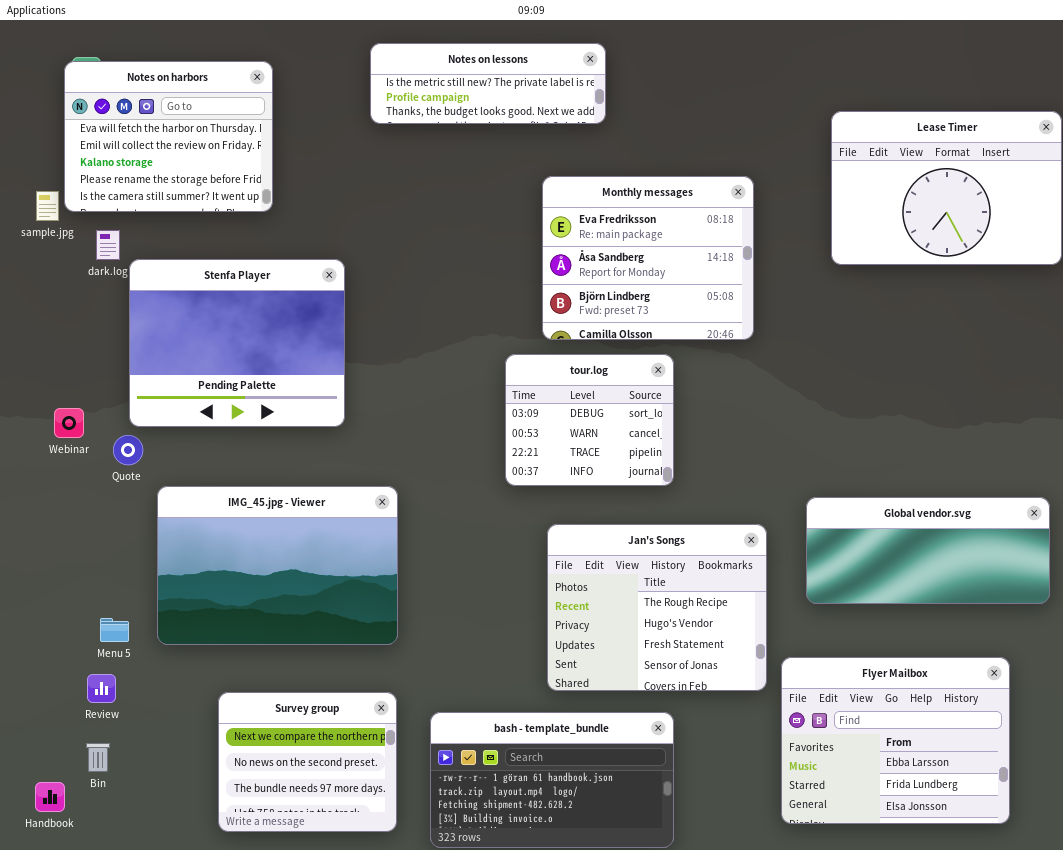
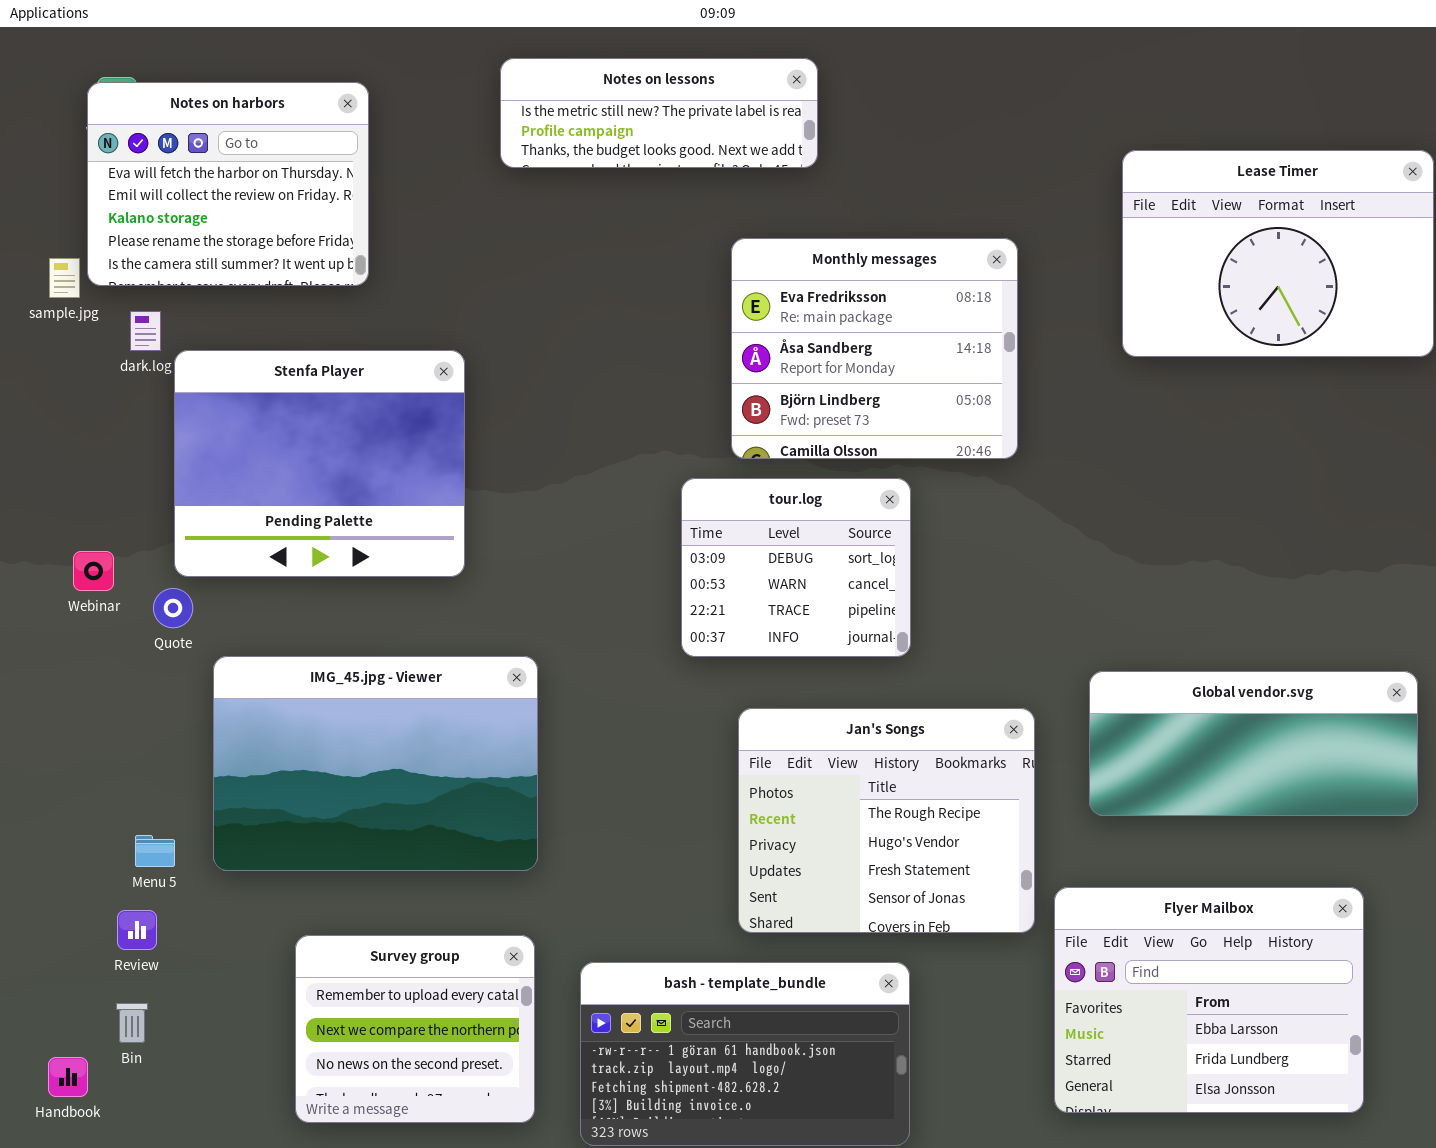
Survey group: [218,692,397,832] -> [295,935,535,1123], scrolled up 1 row

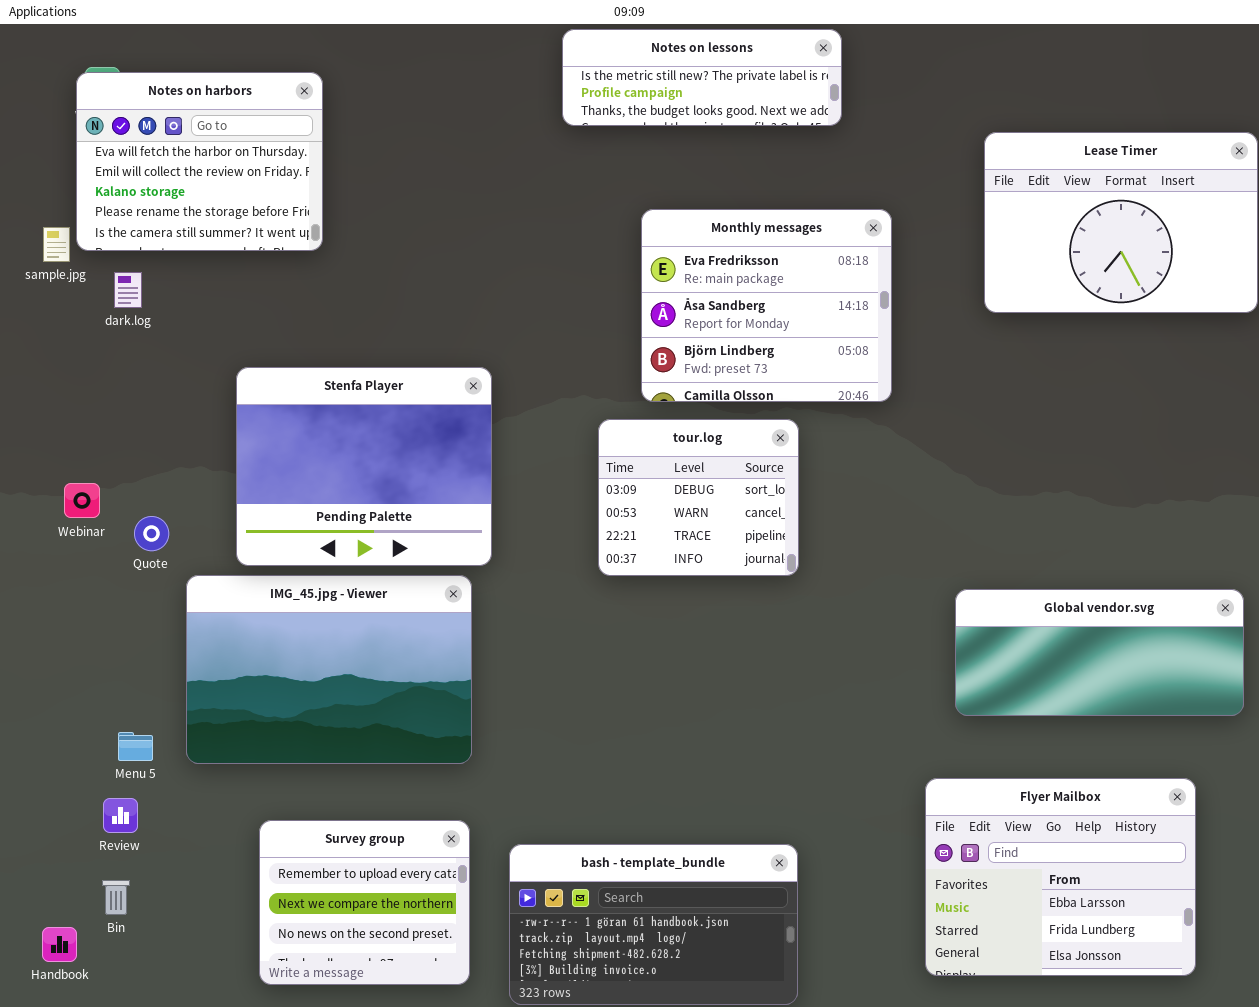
Notes on lessons: [500,58,818,168] -> [562,29,842,126], moved
Stenfa Player: [174,350,465,577] -> [236,367,492,566], moved
Jan's Songs: [738,708,1035,933] -> none, closed

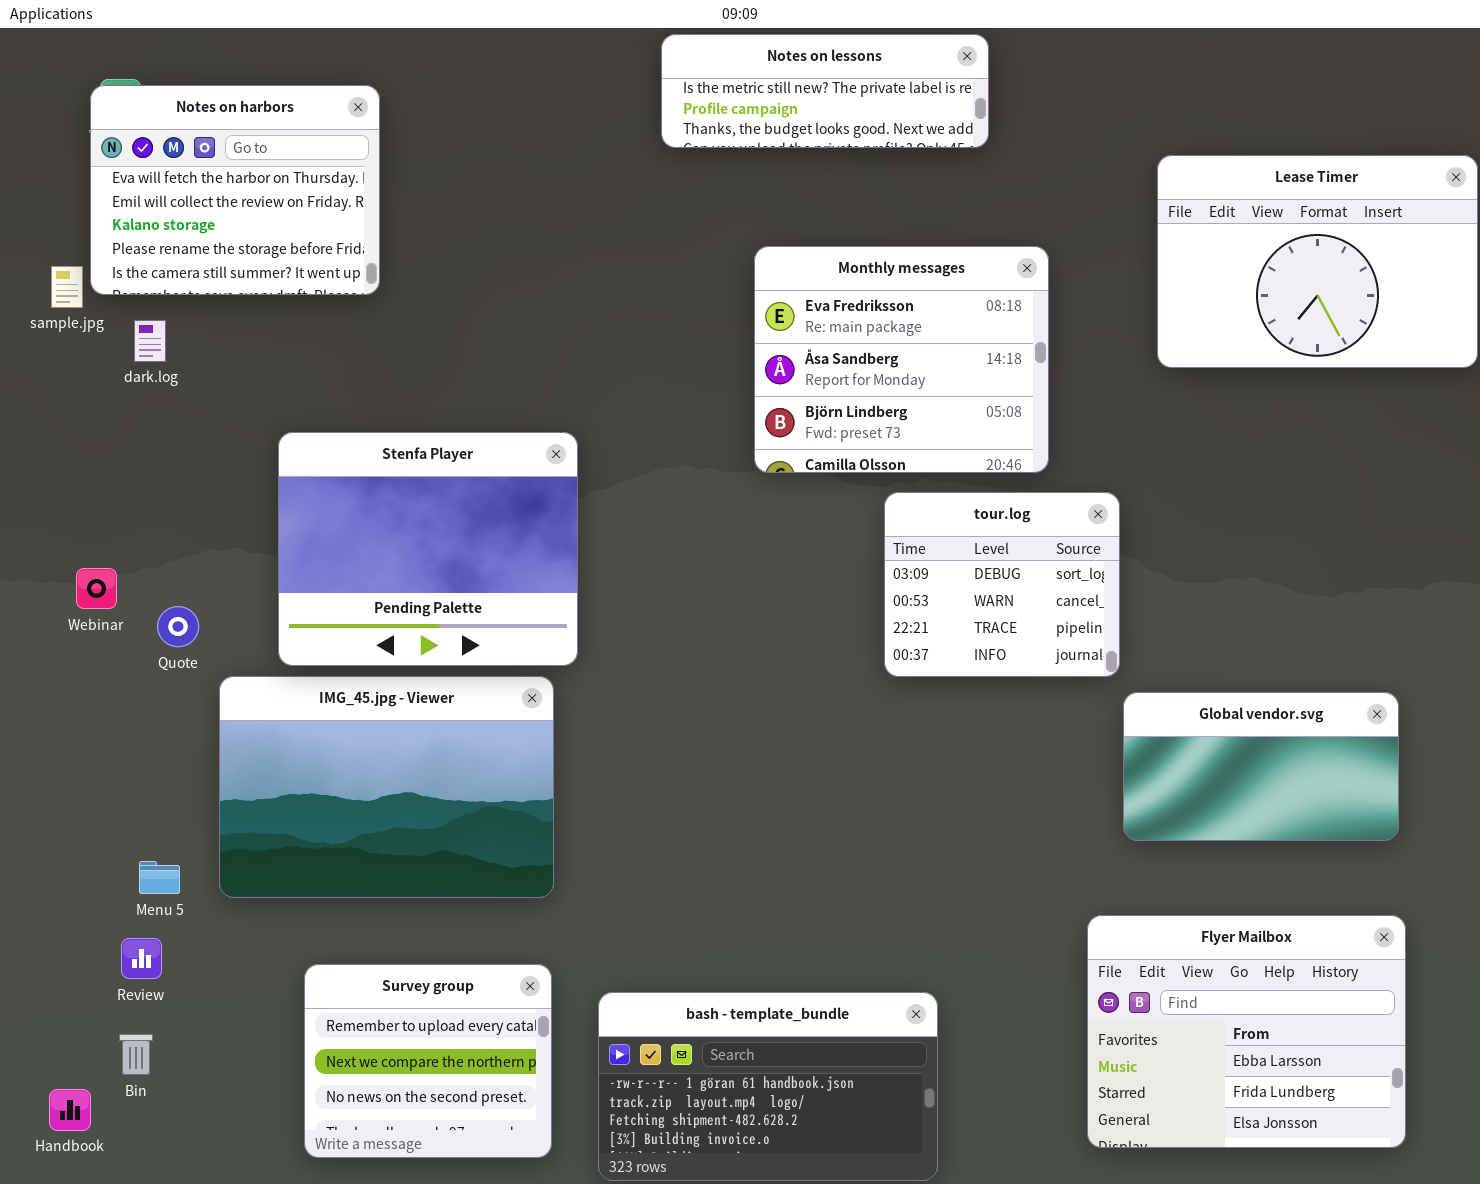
tour.log: [598,419,799,576] -> [884,492,1120,677], moved
Global vendor.svg: [955,589,1244,716] -> [1123,692,1399,841], resized

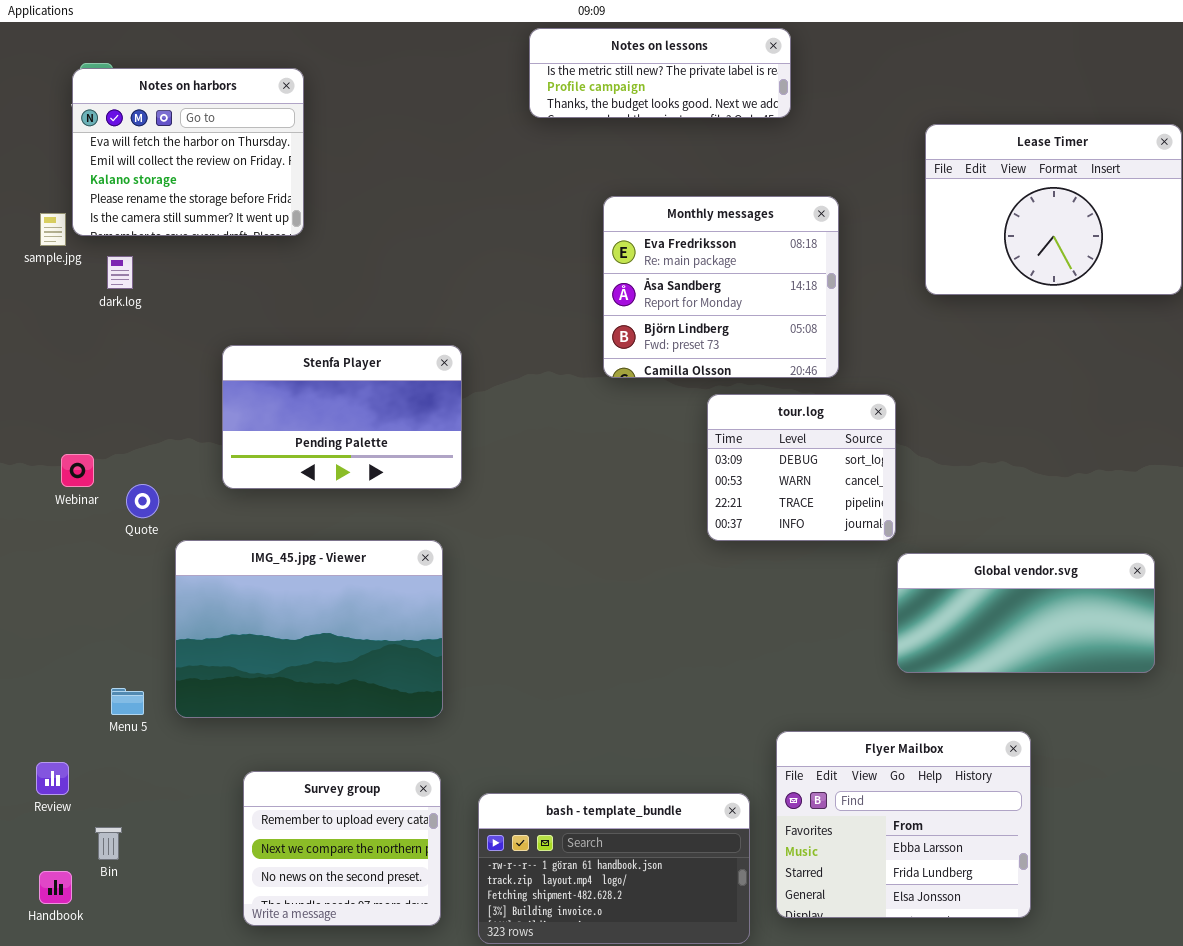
Stenfa Player: [278,432,578,666] -> [222,345,462,489], resized
Global vendor.svg: [1123,692,1399,841] -> [897,553,1155,673], resized
Flyer Mailbox: [1087,915,1406,1148] -> [776,731,1031,918], moved
Review: [121,938,162,979] -> [36,762,69,795], moved

